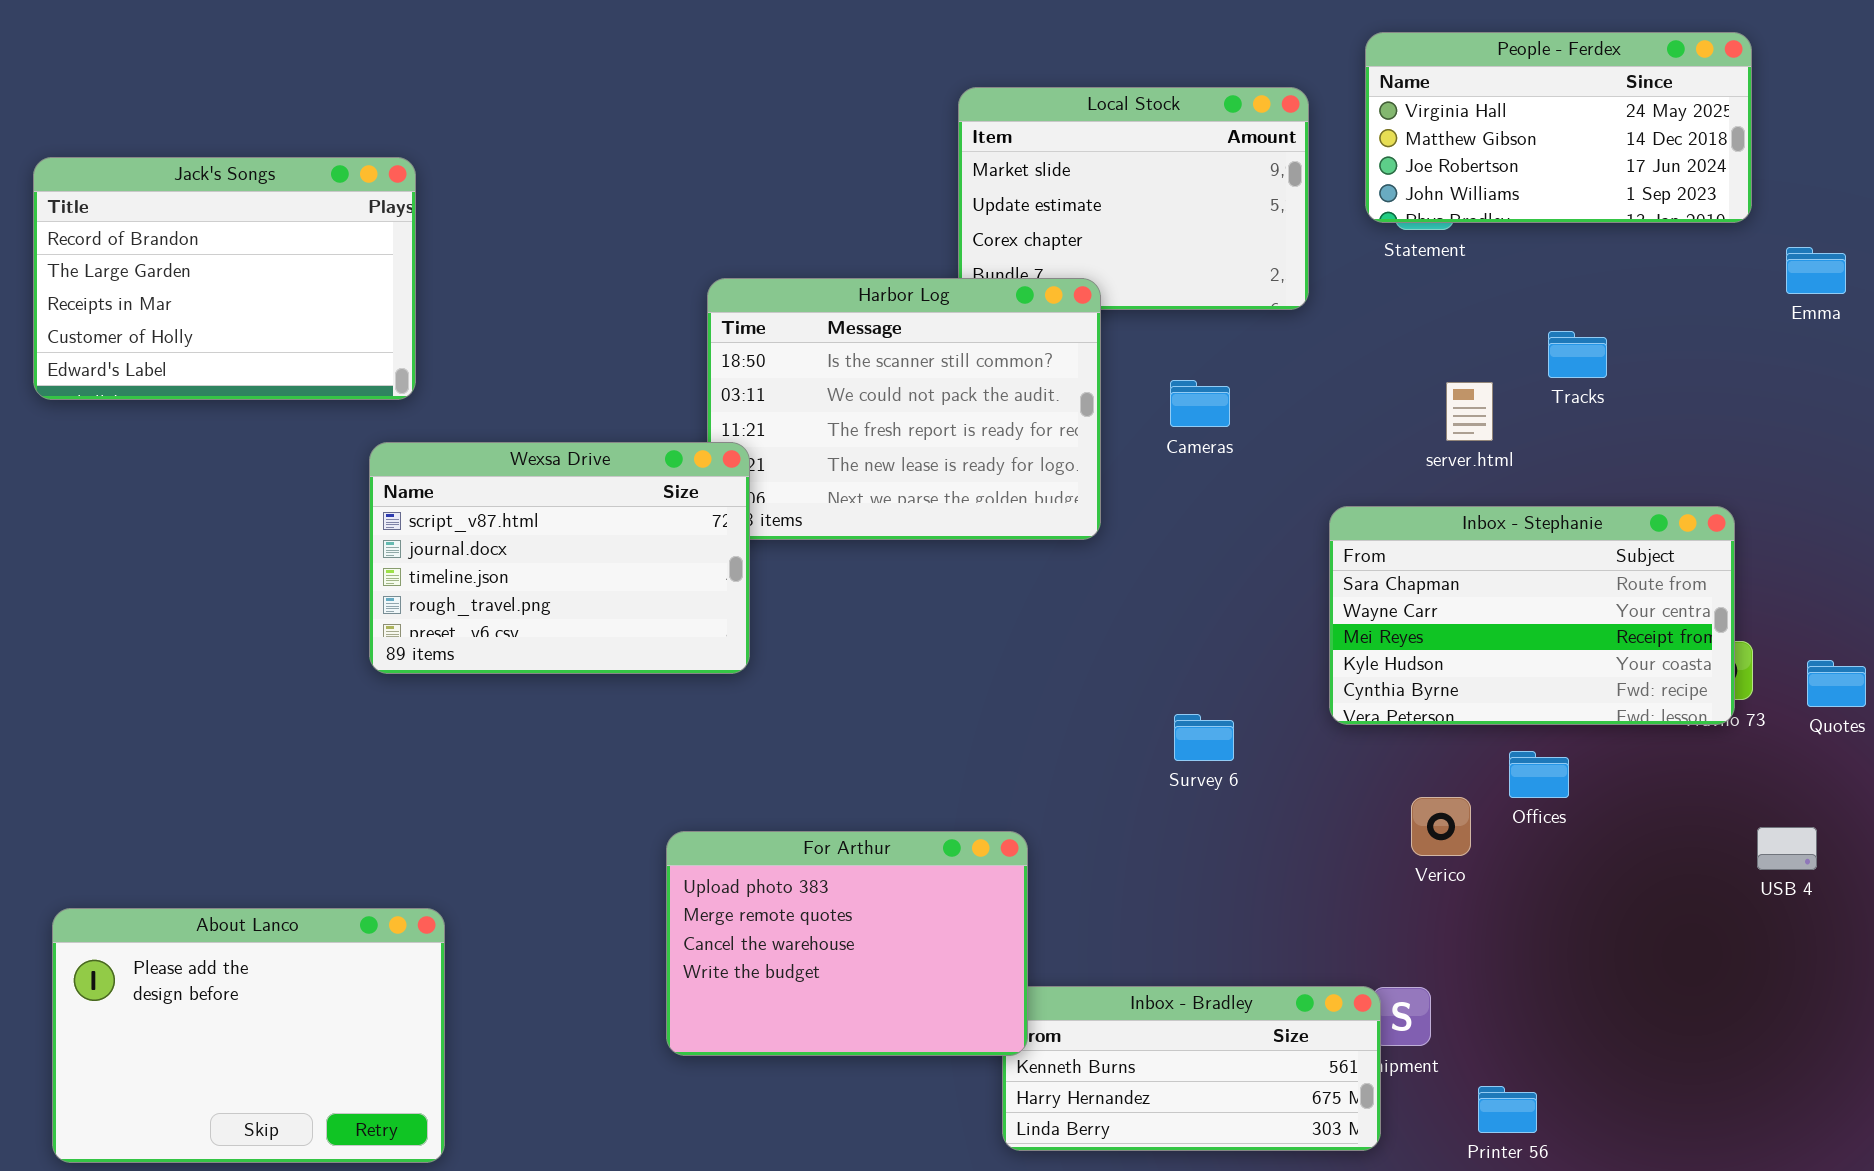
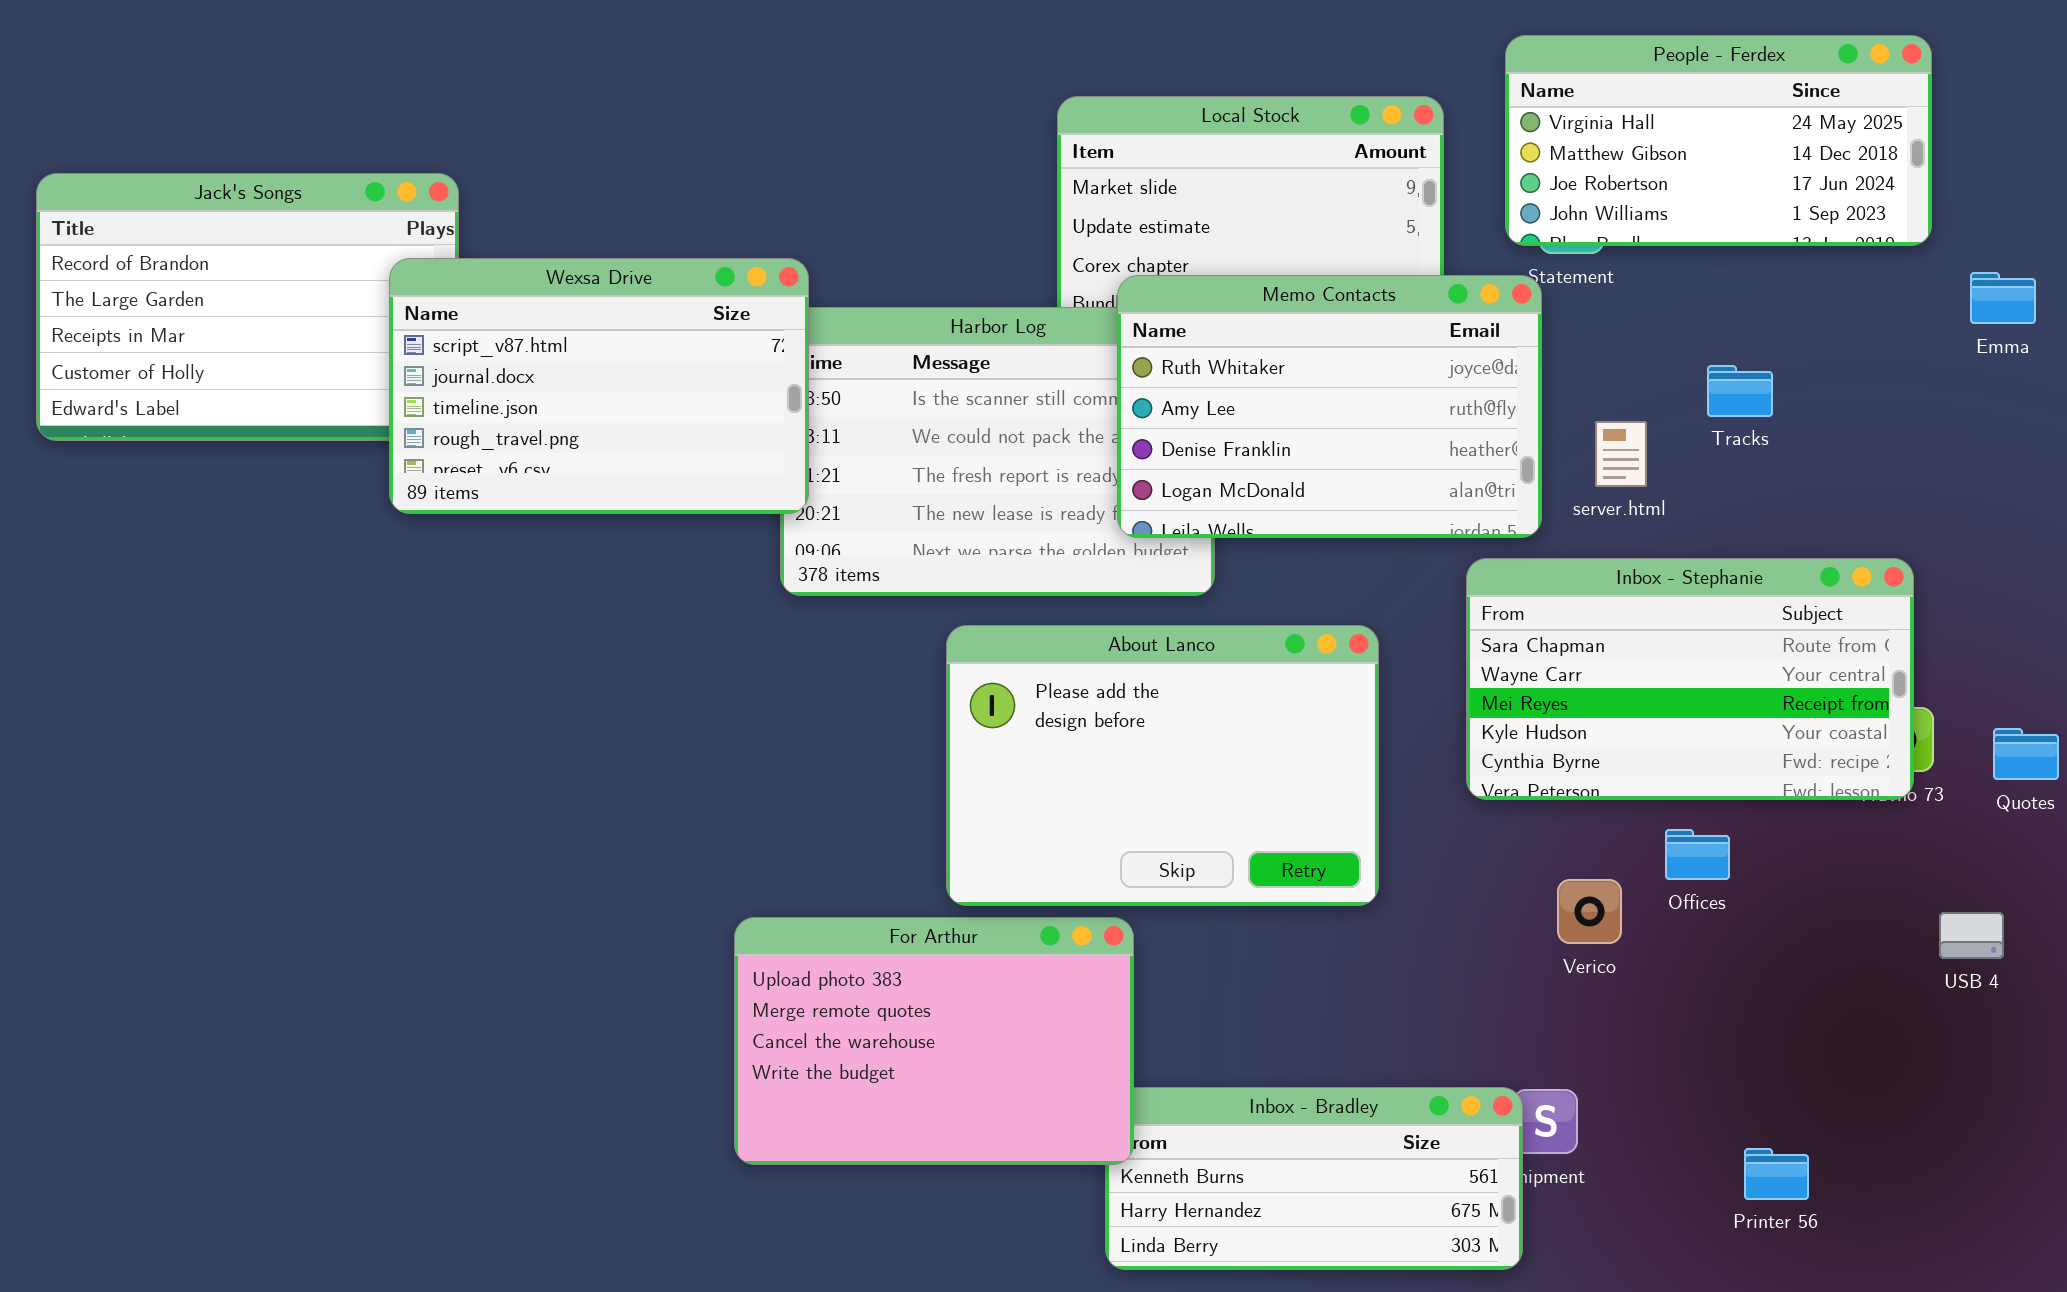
Memo Contacts: none -> [1117,275,1542,538], opened
Wexsa Drive: [369,442,750,674] -> [389,258,809,514], moved
About Lanco: [52,908,445,1163] -> [946,625,1379,906], moved
Printer 56: [1478,1086,1537,1133] -> [1744,1148,1809,1200], moved

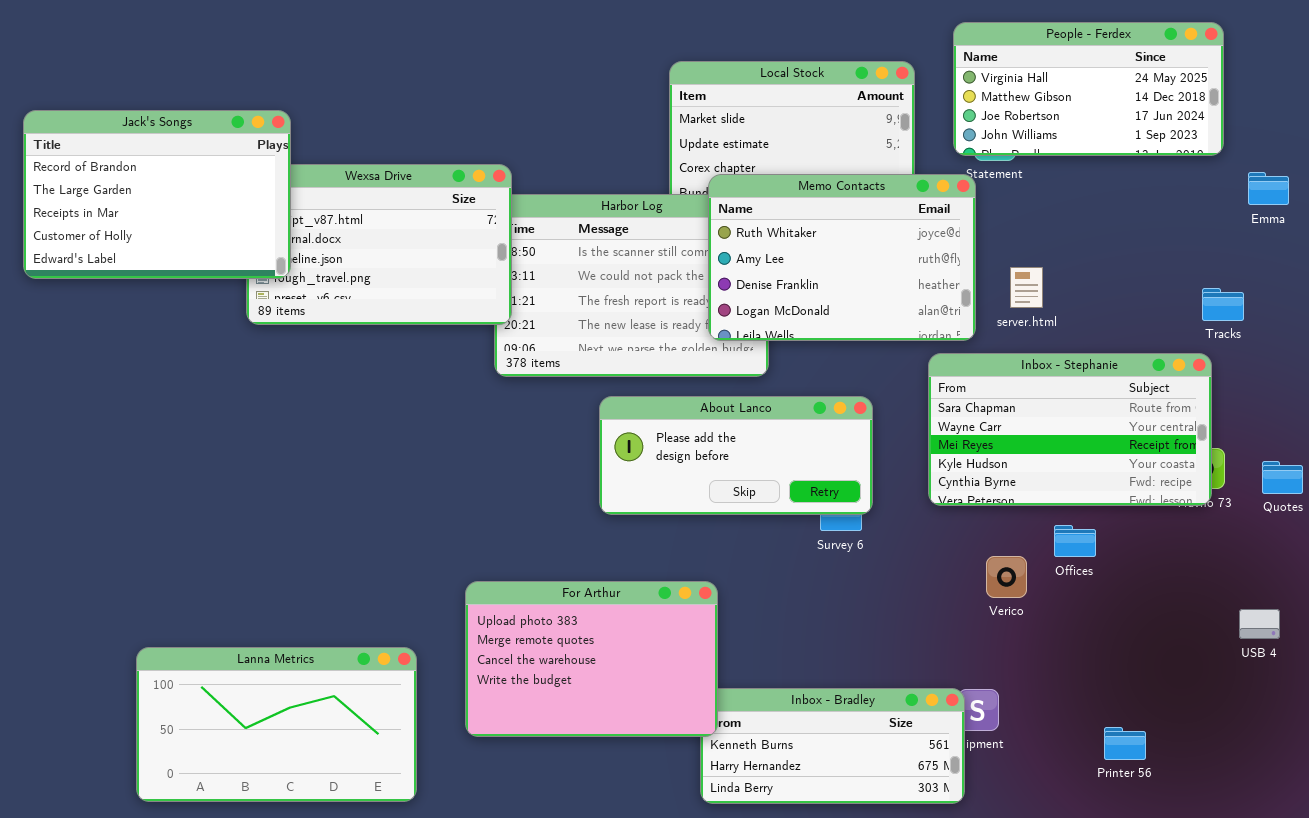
Jack's Songs: [36,173,459,441] -> [23,110,291,279], raised
Tracks: [1707,365,1773,417] -> [1202,288,1244,321], moved
About Lanco: [946,625,1379,906] -> [599,396,873,515], resized
USB 4: [1939,912,2004,959] -> [1239,609,1280,639], moved
Lanna Metrics: none -> [136,647,417,802], opened

